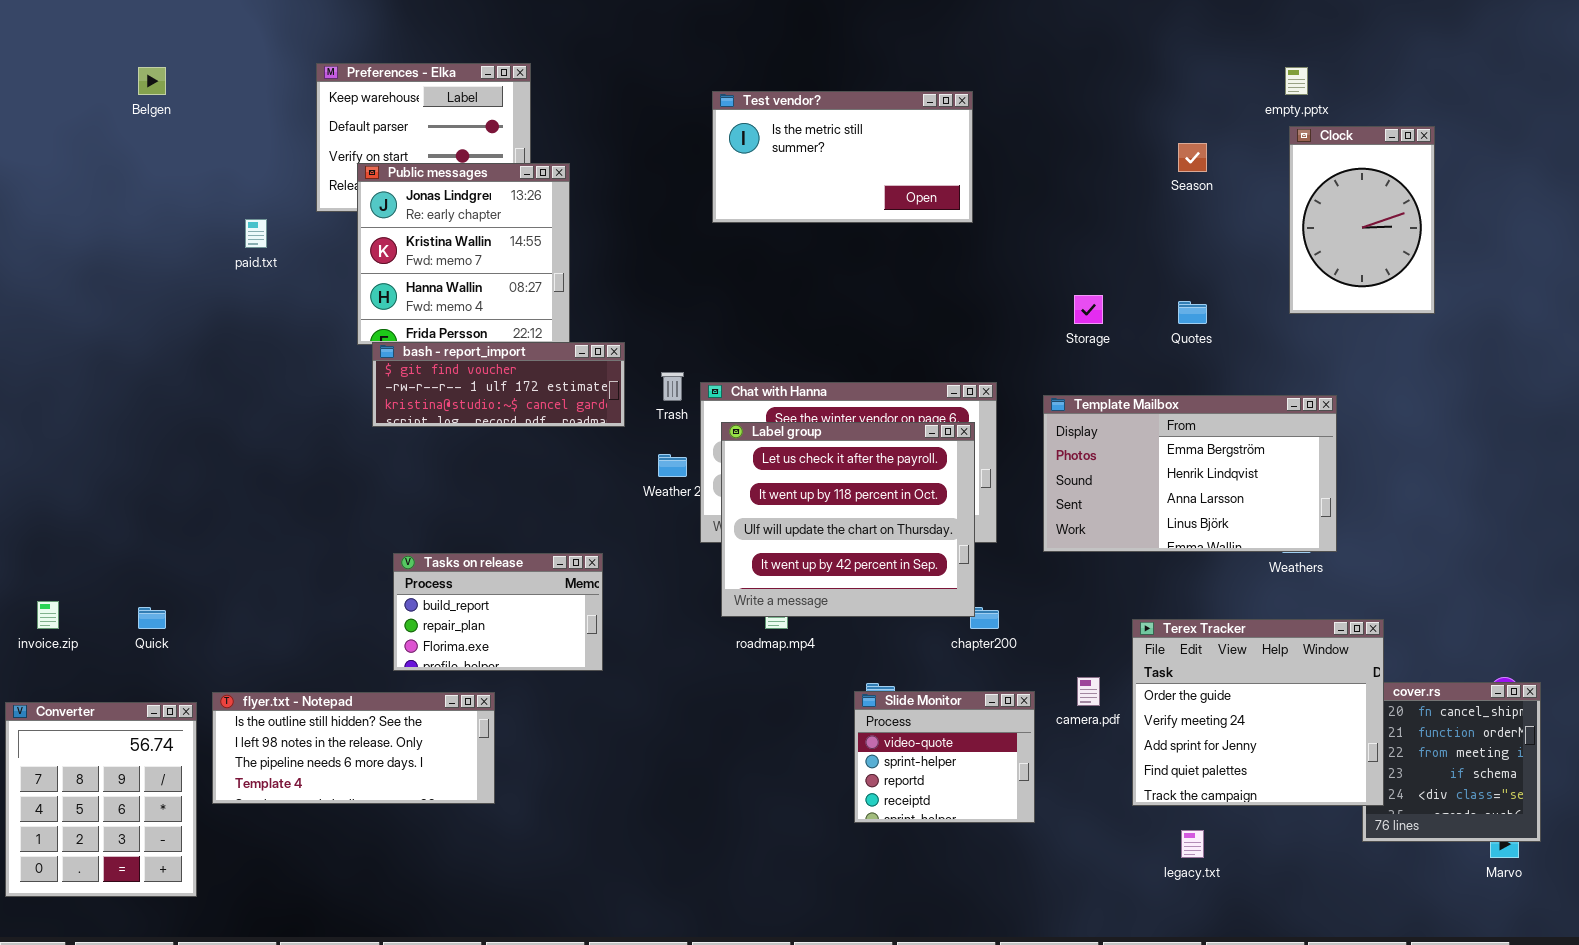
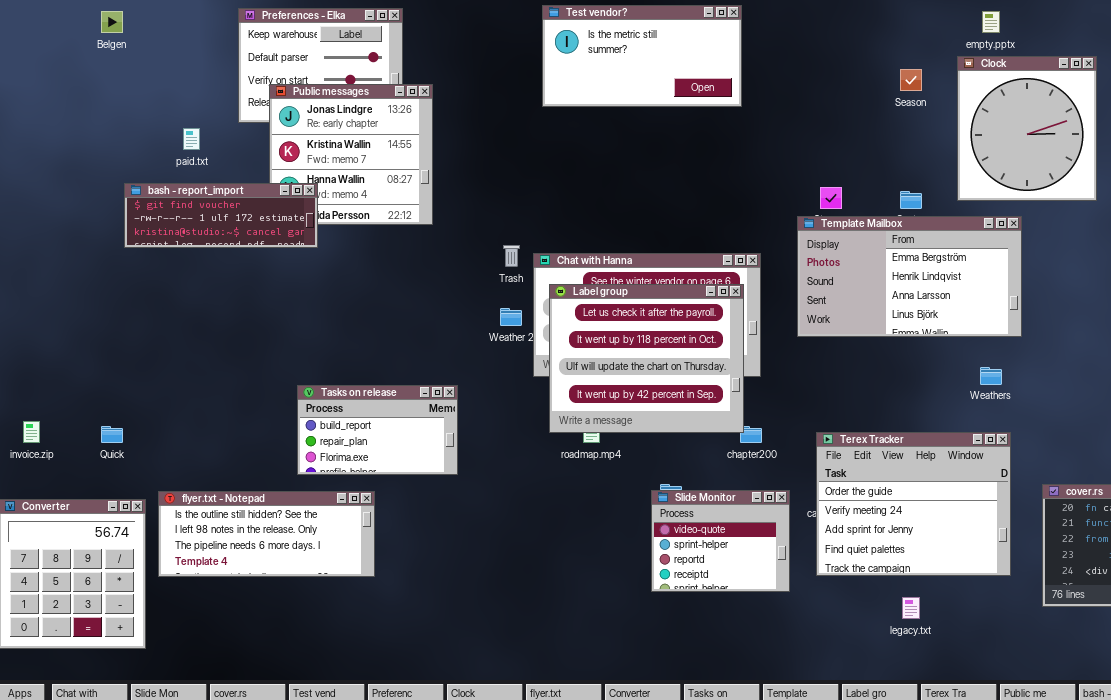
Test vendor?: [712,91,973,223] -> [542,5,742,107], moved
Clock: [1289,126,1435,314] -> [957,56,1097,201], resized
bash - report_import: [372,342,625,427] -> [124,183,318,248], moved
Template Mailbox: [1043,395,1337,552] -> [797,216,1022,337], moved
Terex Tracker: [1132,619,1384,806] -> [816,432,1011,576], moved

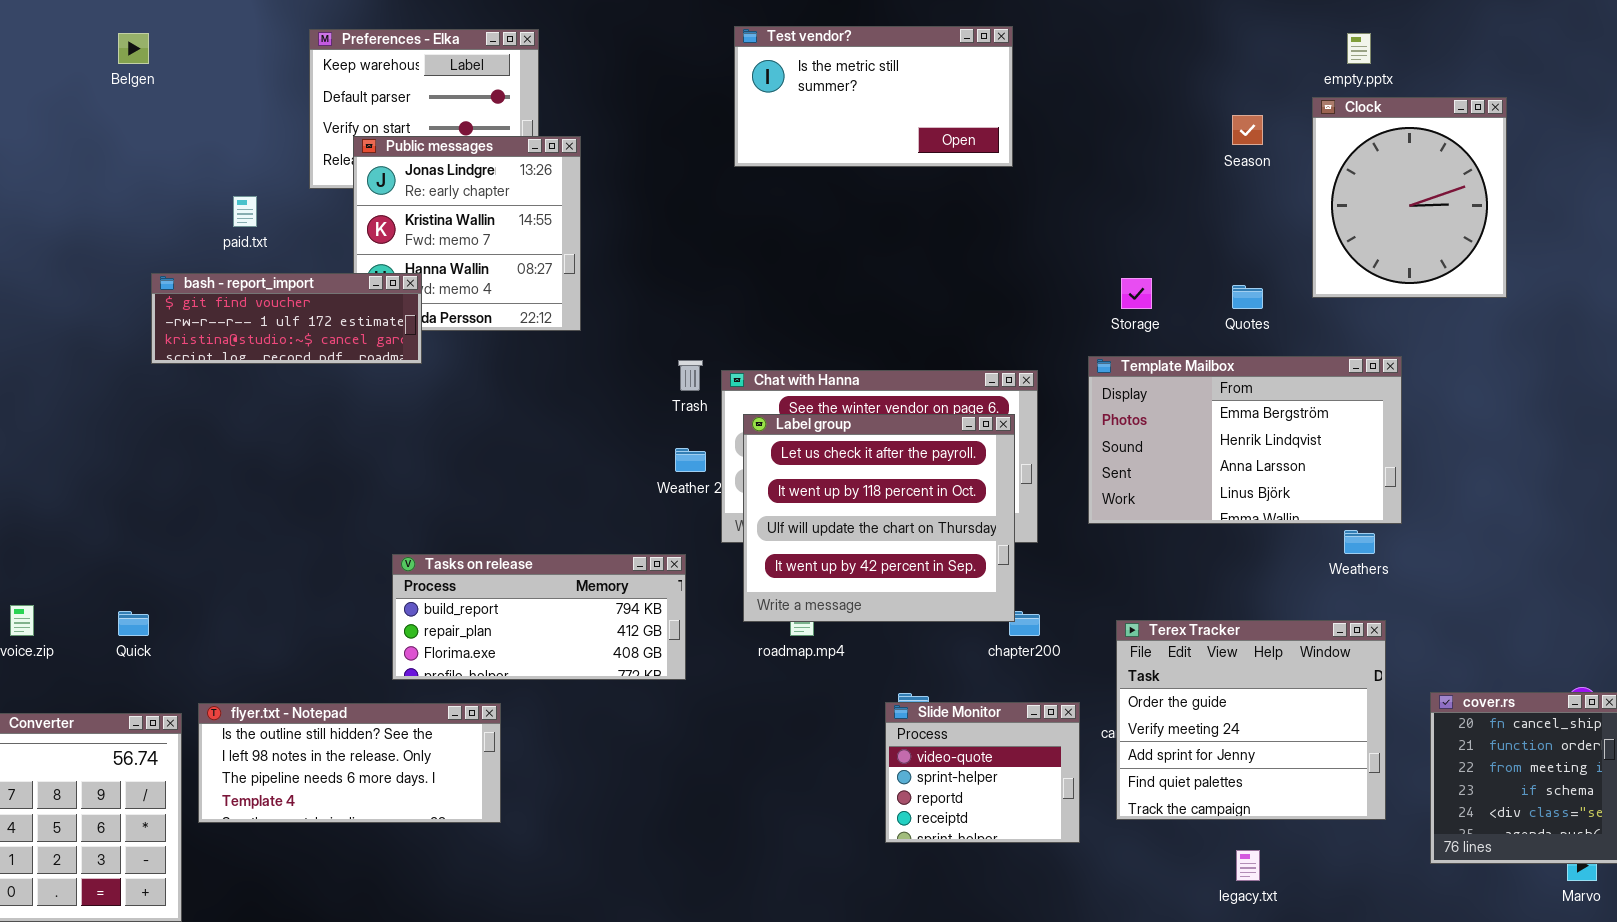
Template Mailbox: [797,216,1022,337] -> [1088,356,1402,524], moved
Tasks on release: [297,385,458,475] -> [392,554,686,680], resized

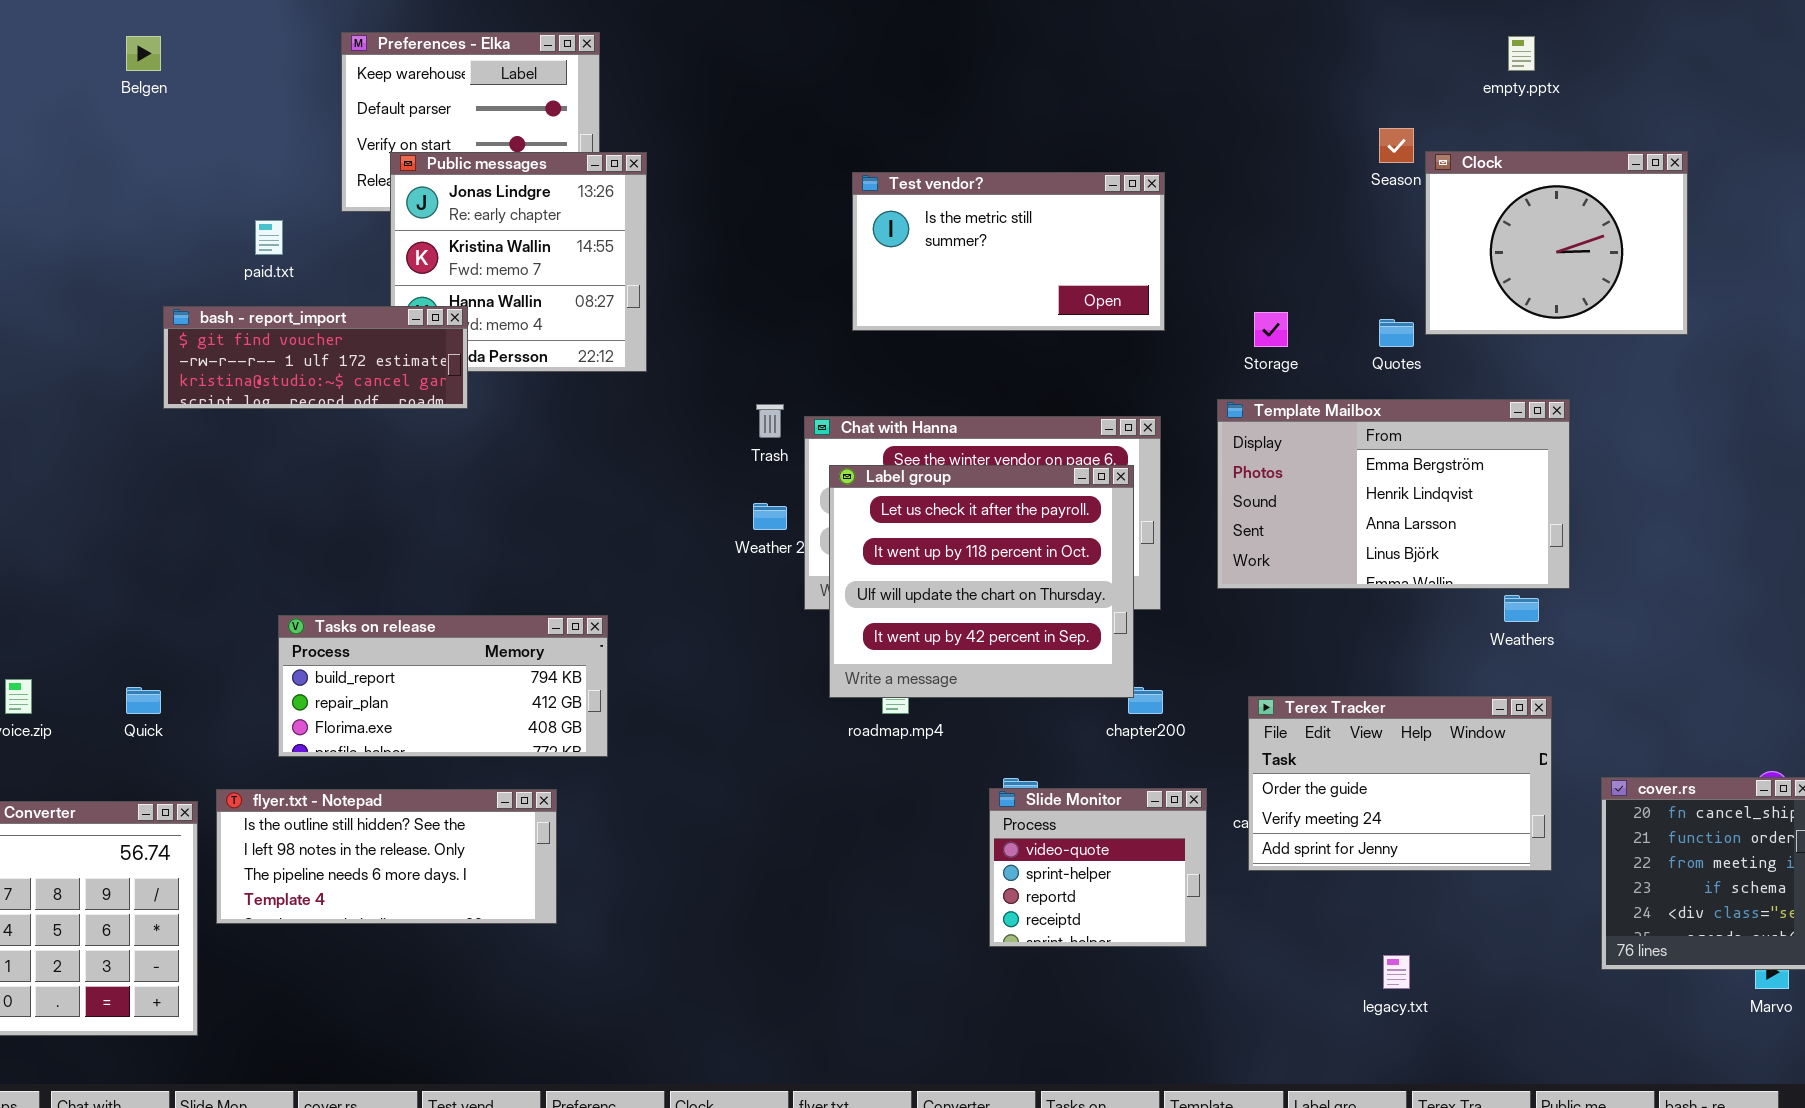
Test vendor?: [734,26,1013,167] -> [852,172,1165,331], moved
Clock: [1312,97,1507,298] -> [1425,151,1688,335], resized
Tasks on release: [392,554,686,680] -> [278,615,608,757], moved
Terex Tracker: [1116,620,1386,820] -> [1248,696,1552,871], resized

